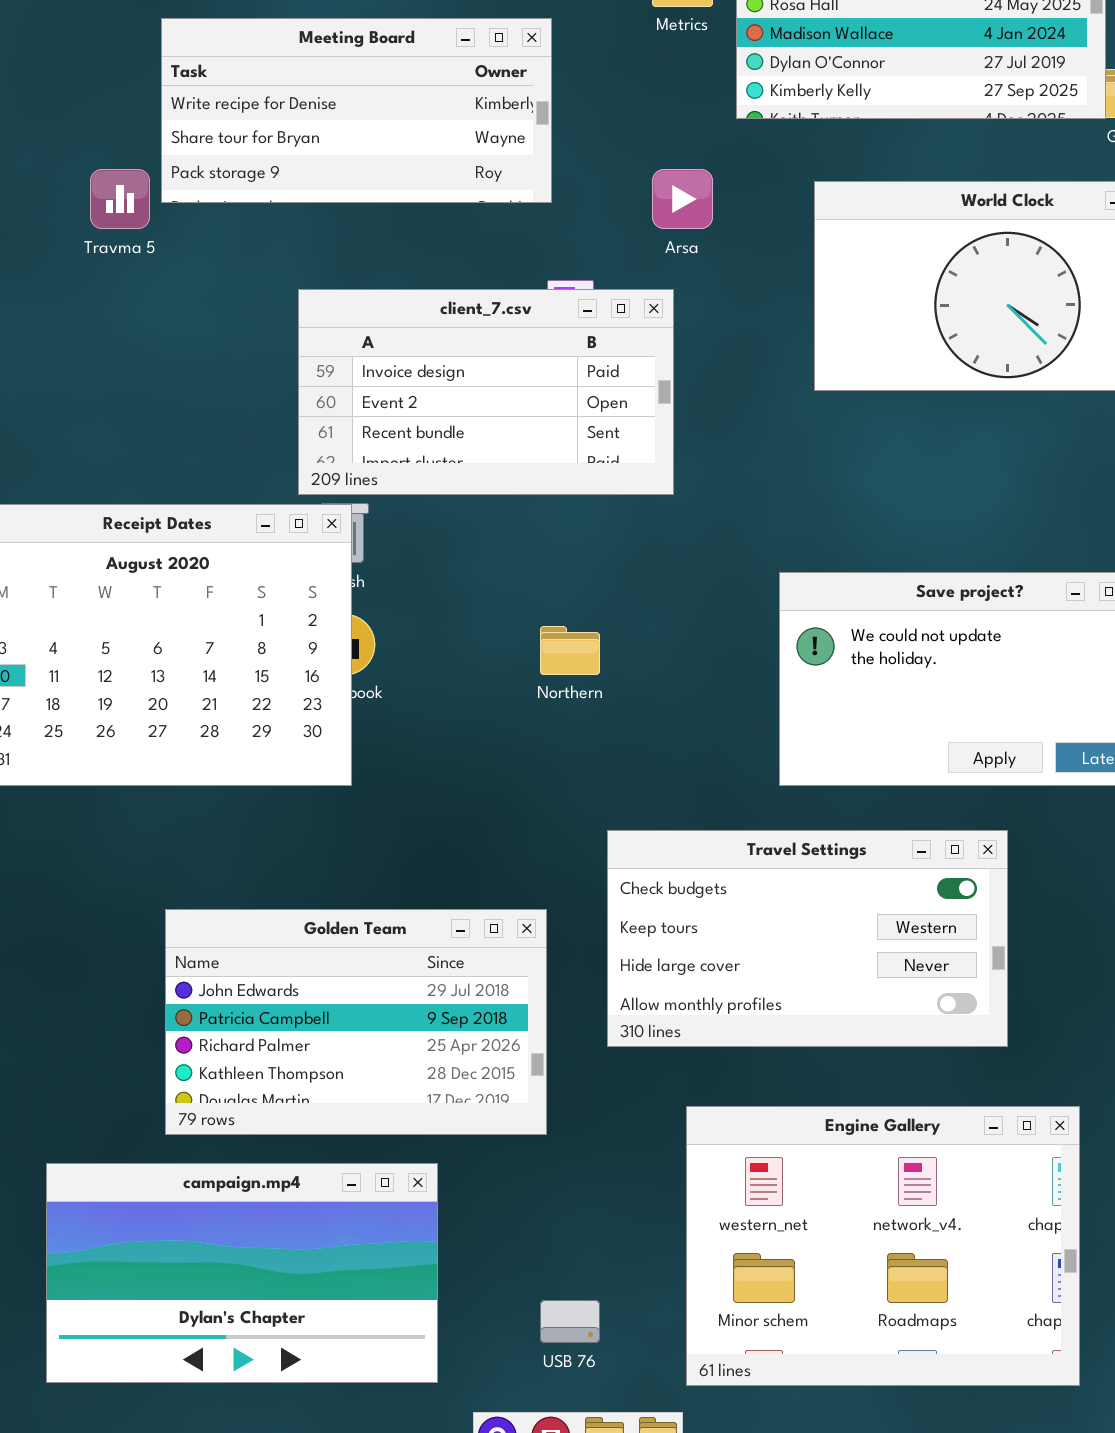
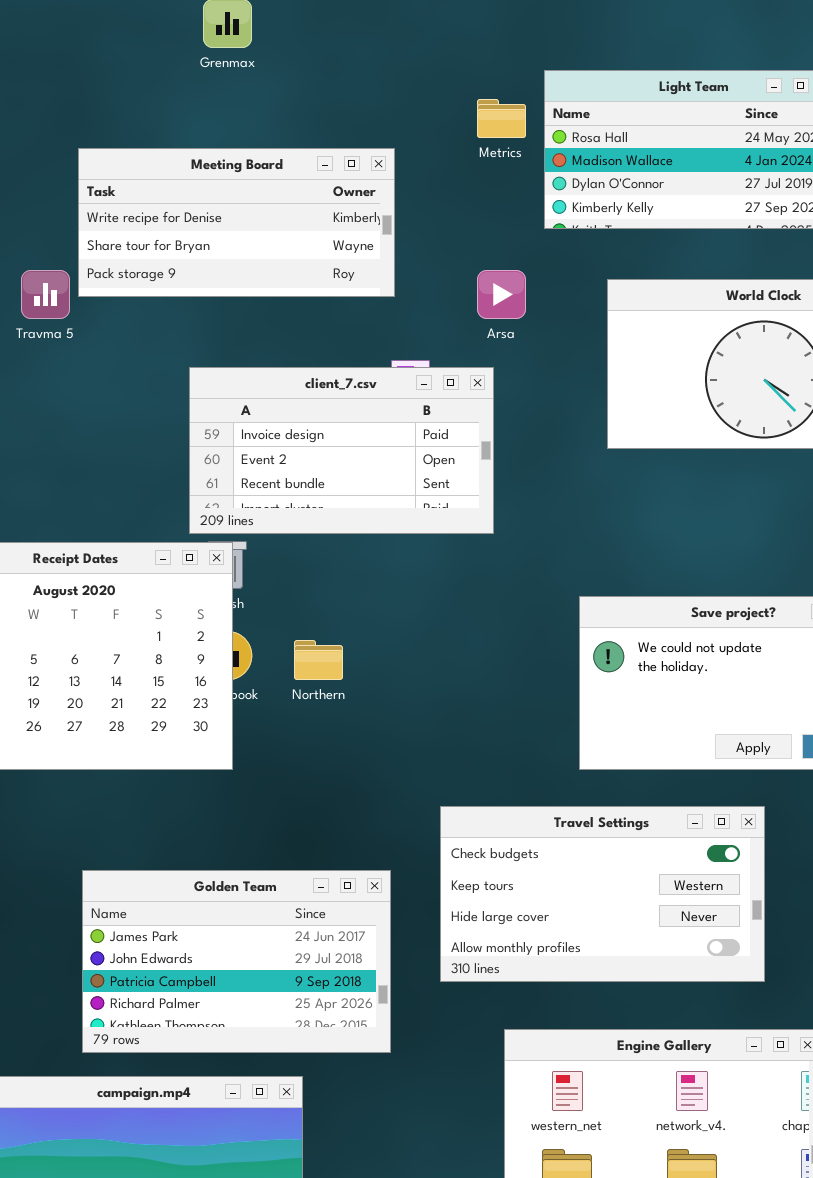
Northern: [540,626,600,675] -> [294,640,343,680], moved
Golden Team: [165,909,547,1135] -> [82,870,391,1053], scrolled up 1 row

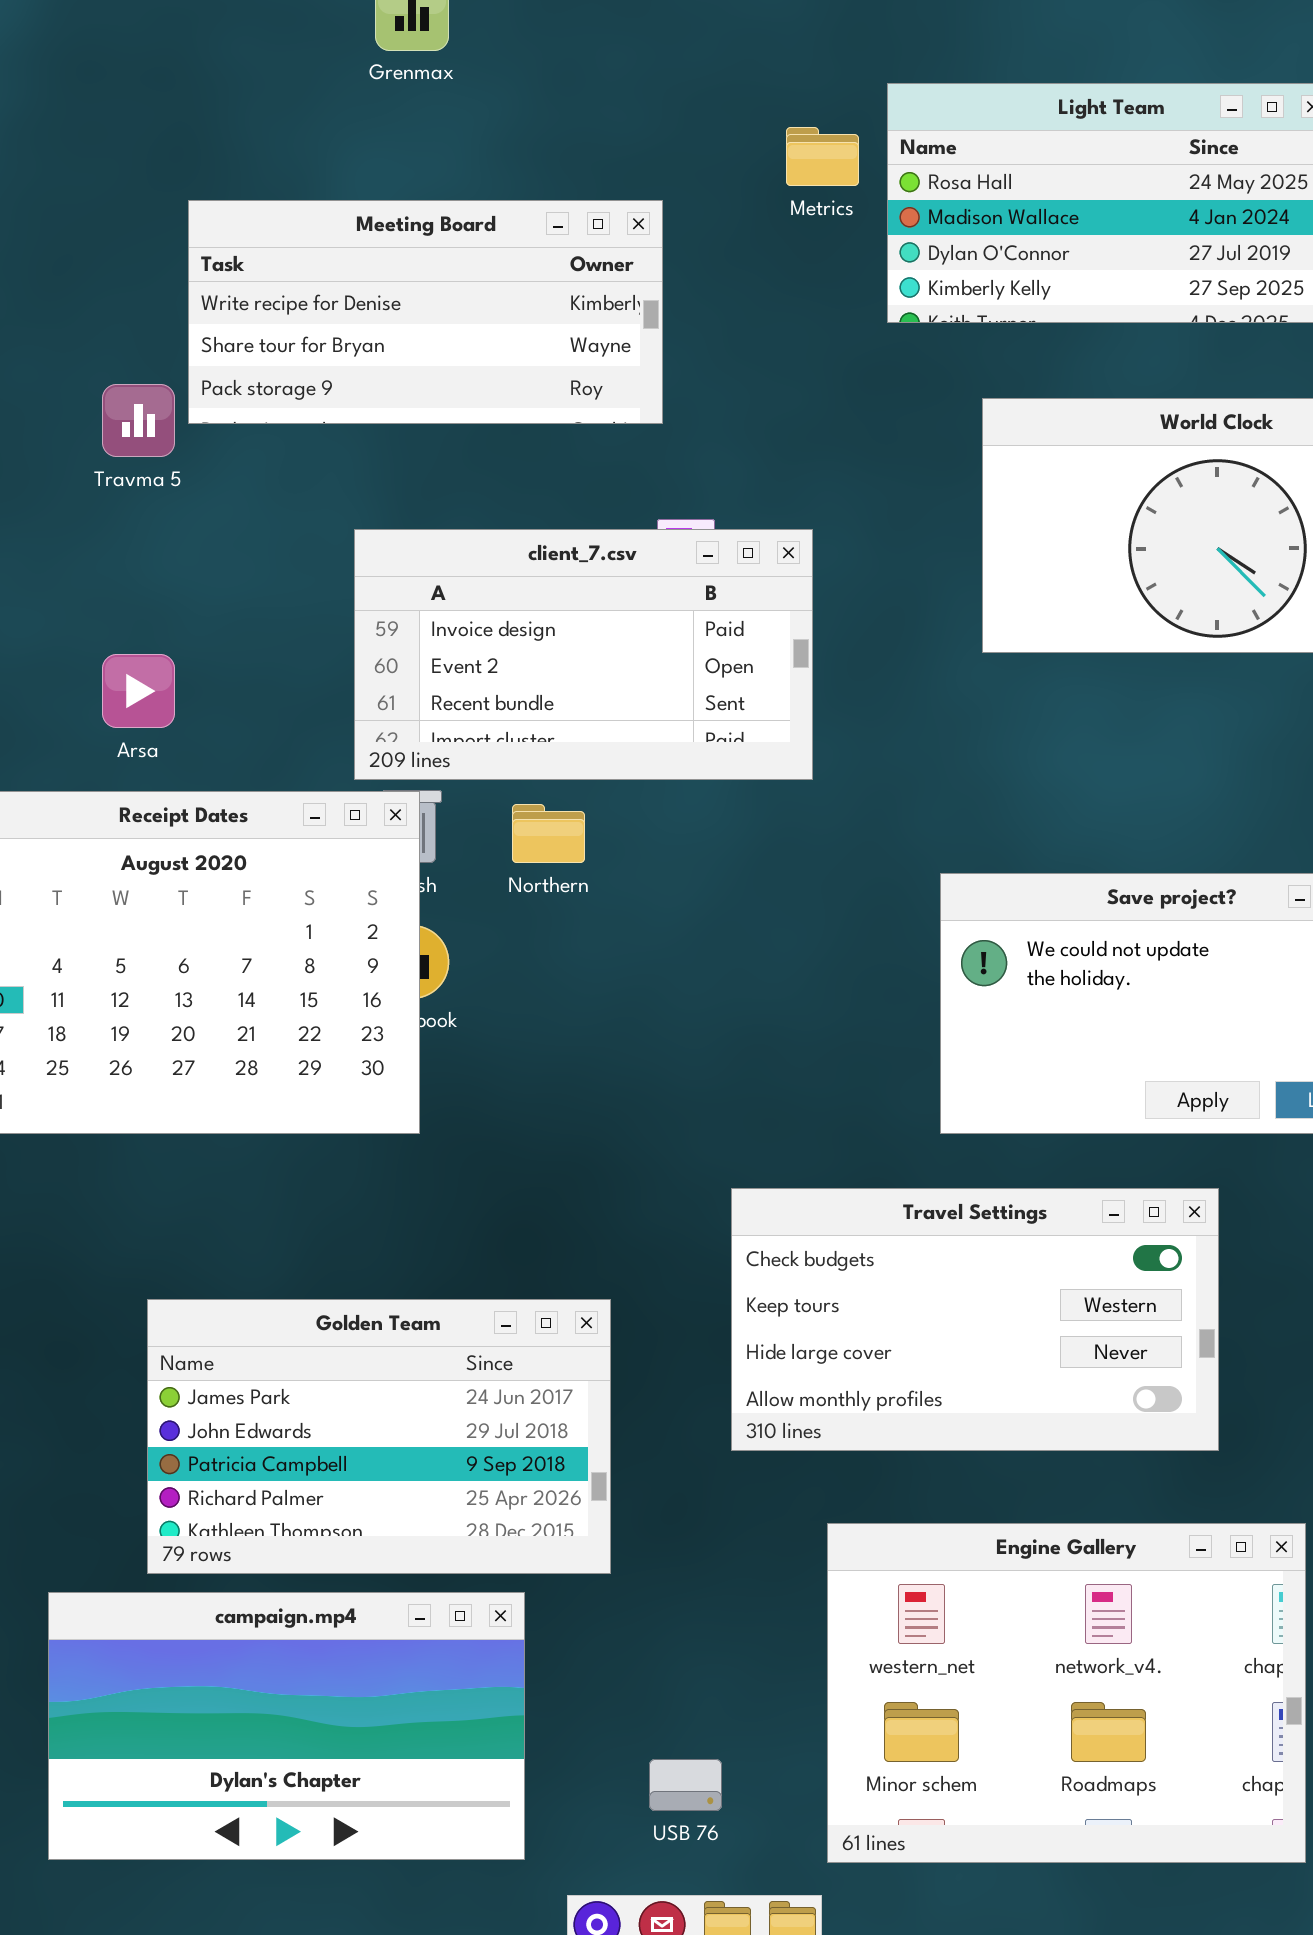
Arsa: [477,270,526,319] -> [102,654,175,728], moved
Northern: [294,640,343,680] -> [512,804,585,863], moved
Golden Team: [82,870,391,1053] -> [147,1299,611,1574], moved

